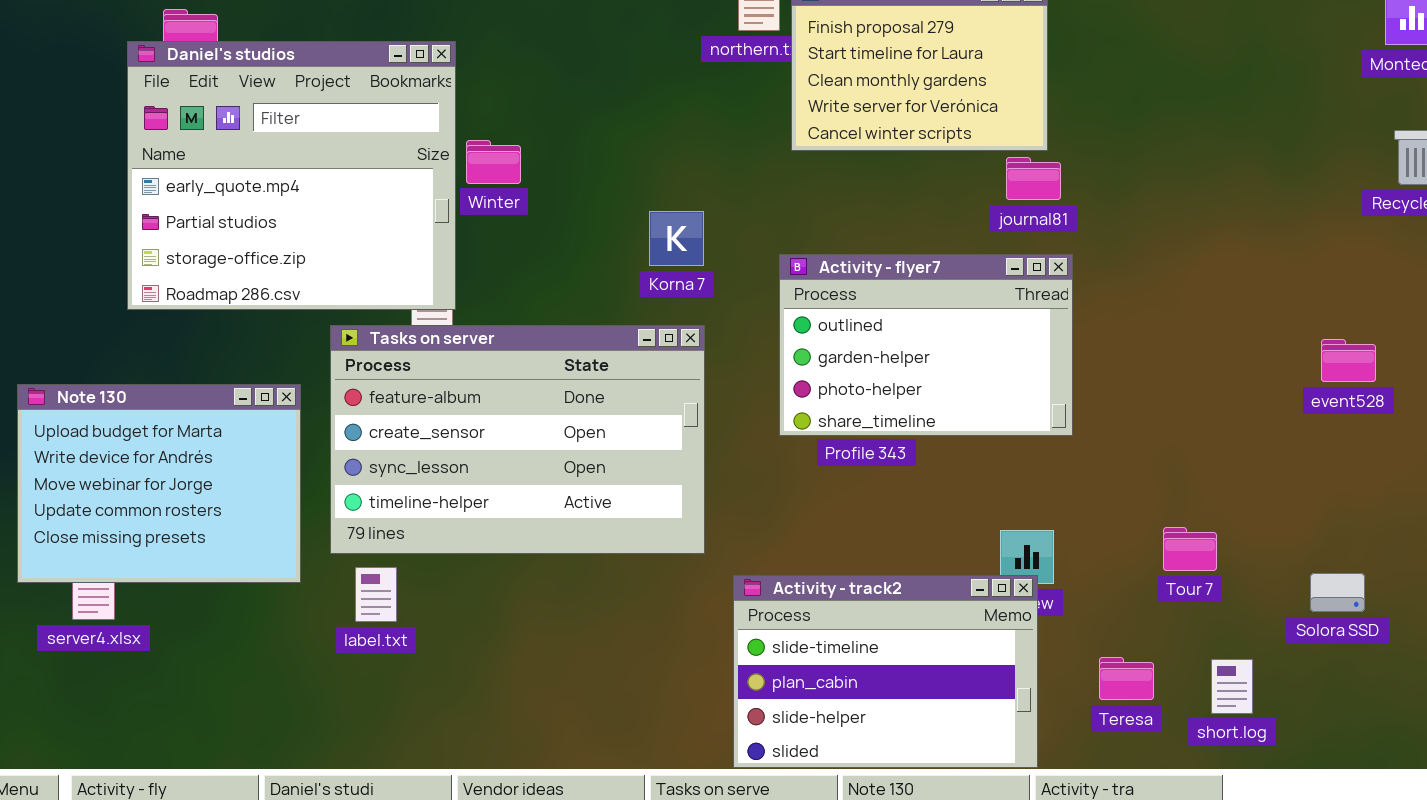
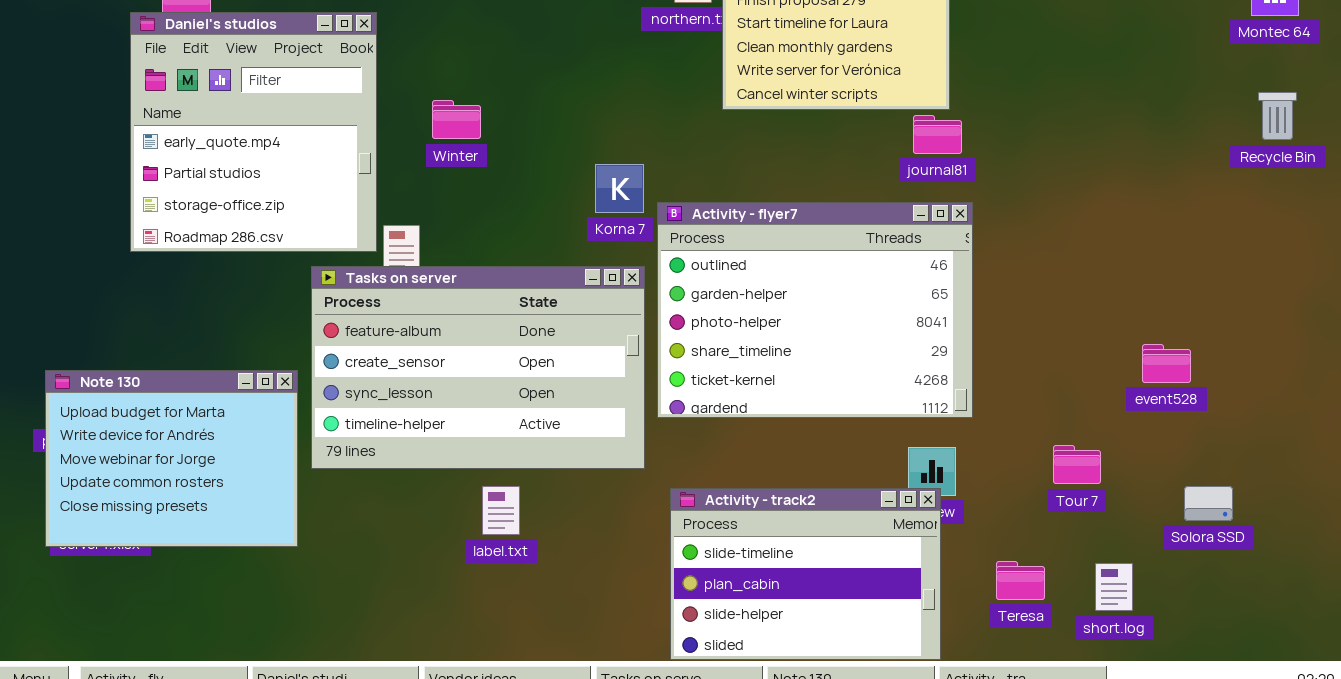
Daniel's studios: [127,41,456,310] -> [130,12,377,252], resized
Activity - flyer7: [779,254,1073,436] -> [657,202,973,418], resized
event528: [1321,339,1376,382] -> [1142,344,1191,383], moved
Note 130: [17,384,301,583] -> [45,370,298,547], moved
label.txt: [355,567,397,622] -> [482,486,520,535], moved

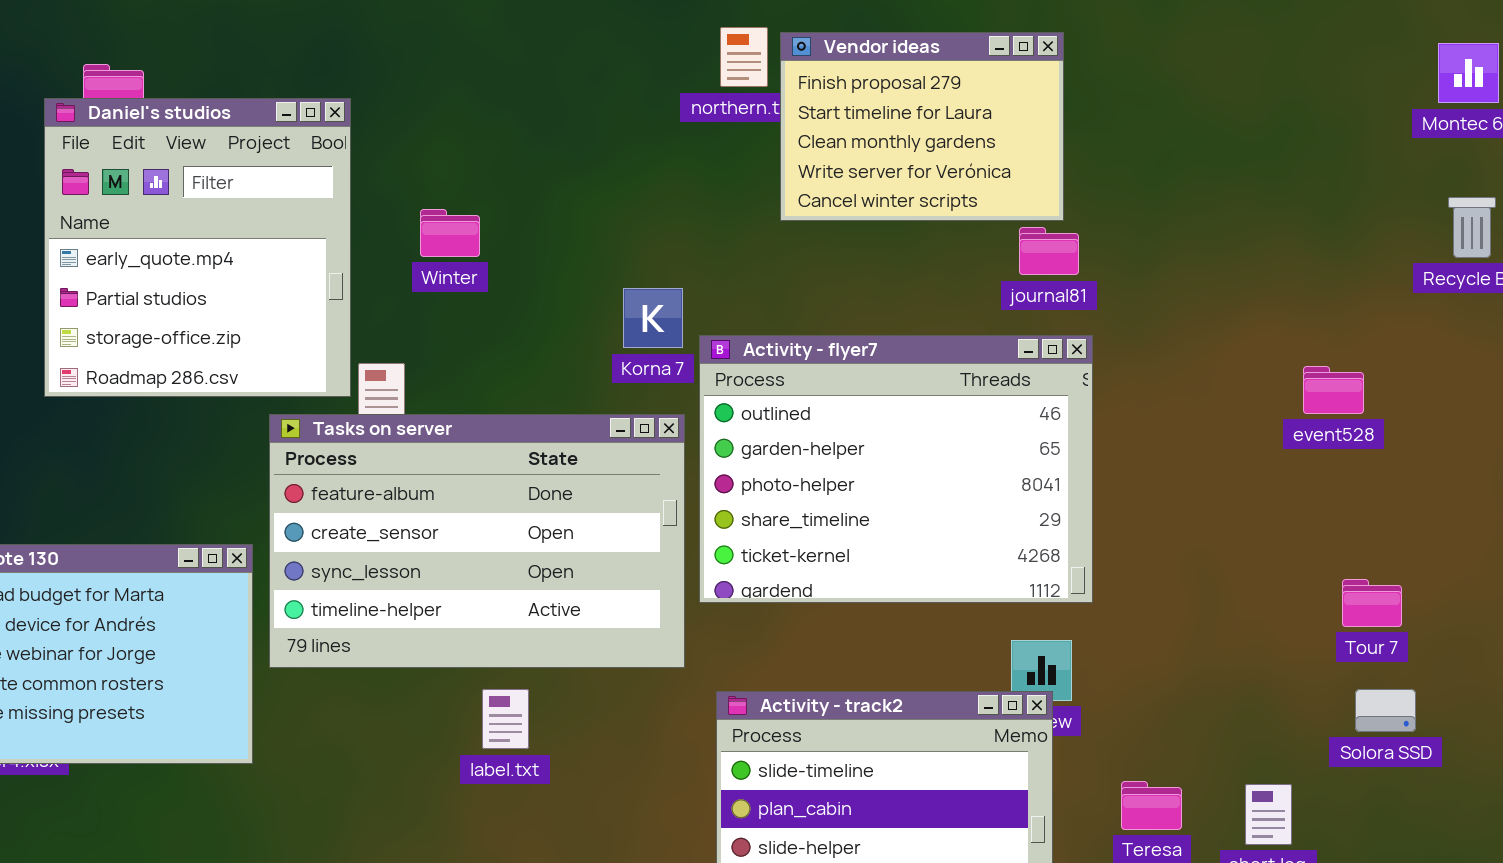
event528: [1142,344,1191,383] -> [1303,366,1364,414], moved
Tour 7: [1053,445,1101,484] -> [1342,579,1402,627], moved

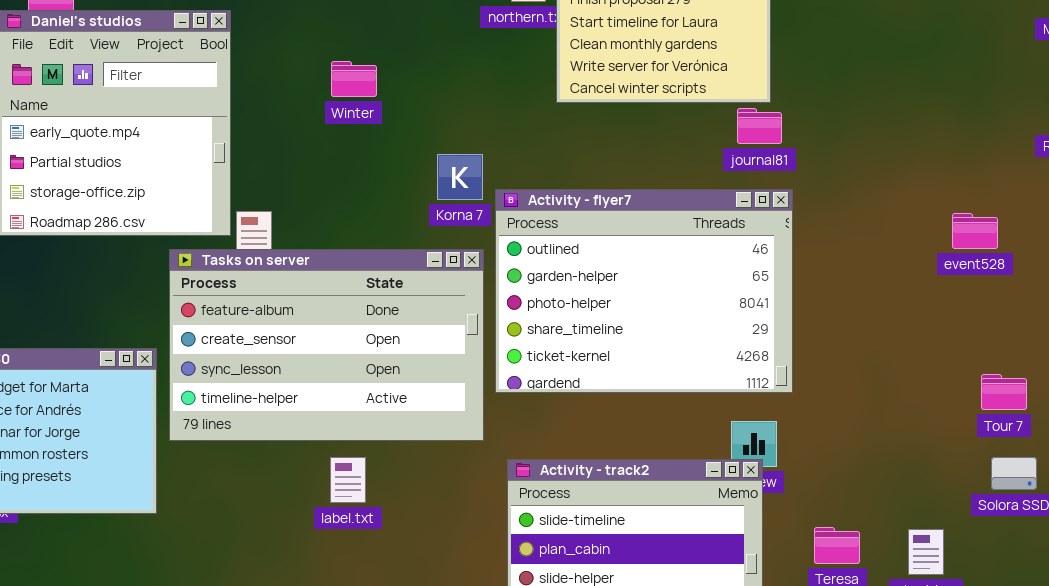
Winter: [420,209,480,257] -> [331,61,377,97], moved

